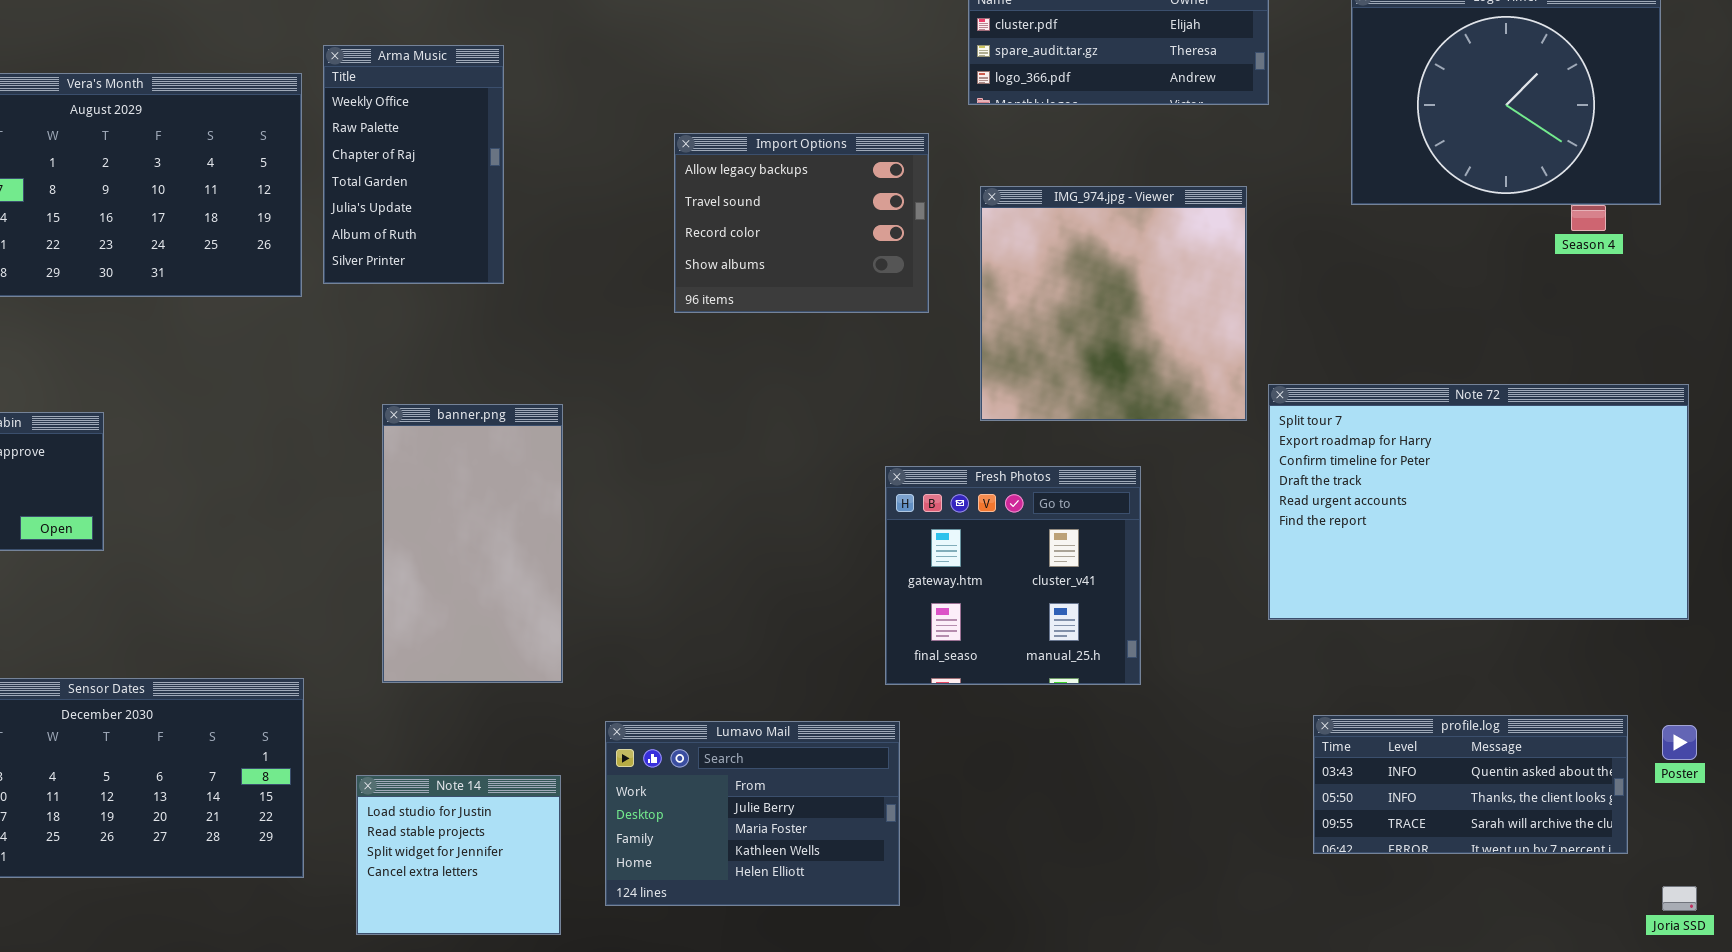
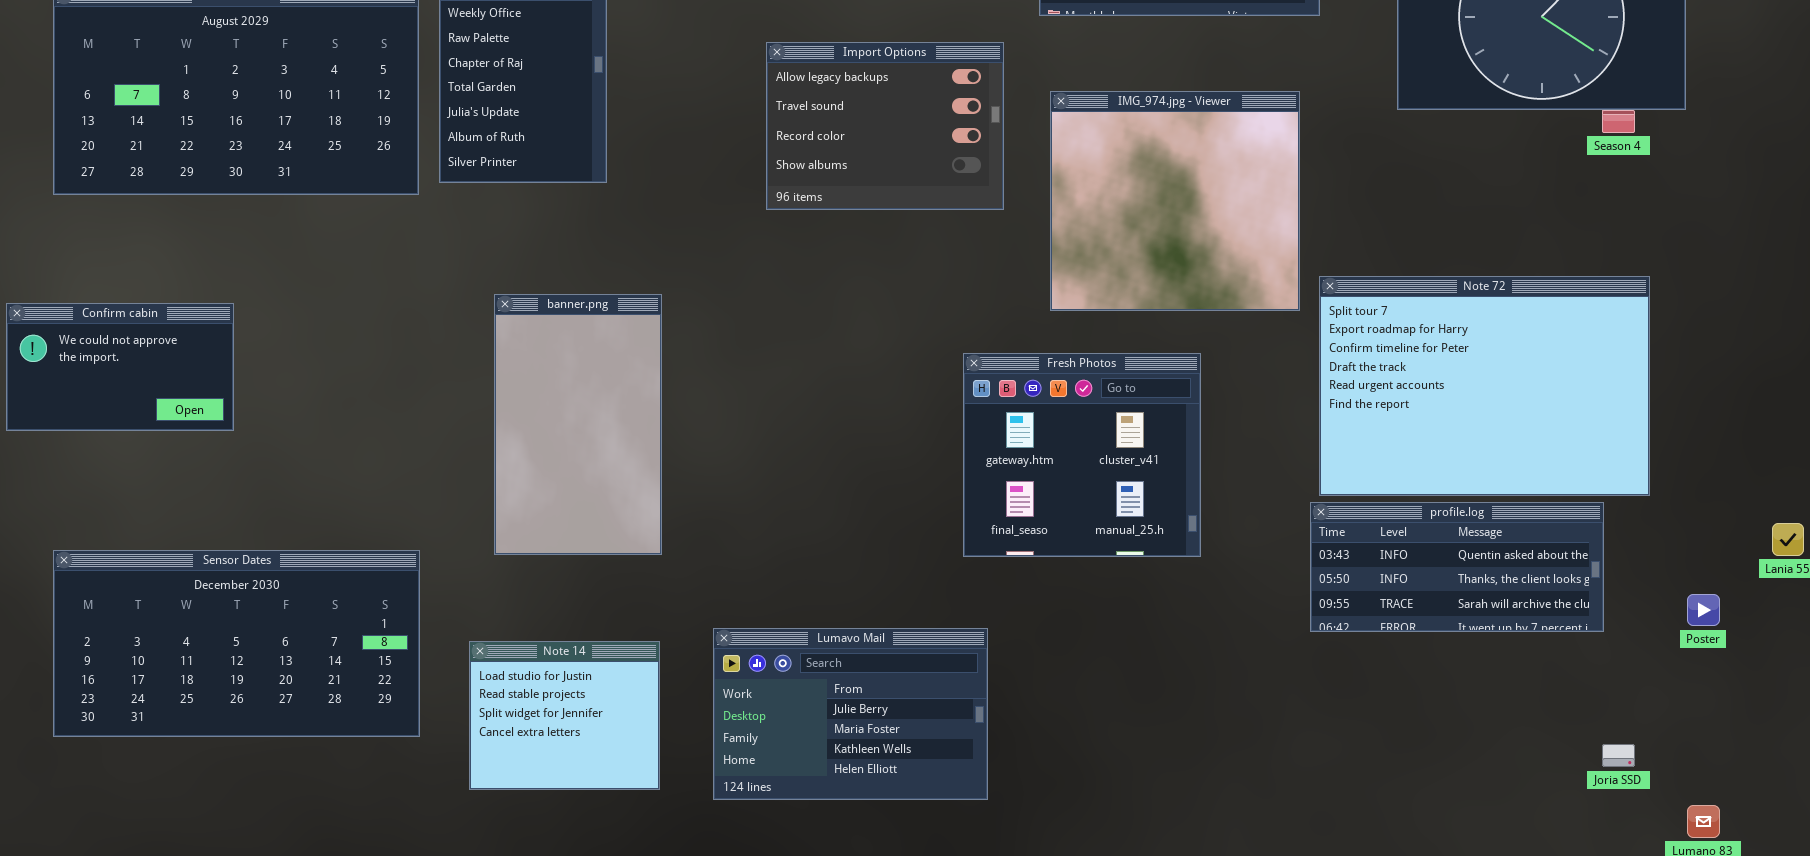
Note 72: [1268,384,1689,620] -> [1319,276,1650,496], resized
profile.log: [1313,715,1628,854] -> [1310,502,1604,632], moved
Lumavo Mail: [605,721,900,906] -> [713,628,988,800], moved
Joria SSD: [1662,886,1697,911] -> [1602,744,1635,767], moved

